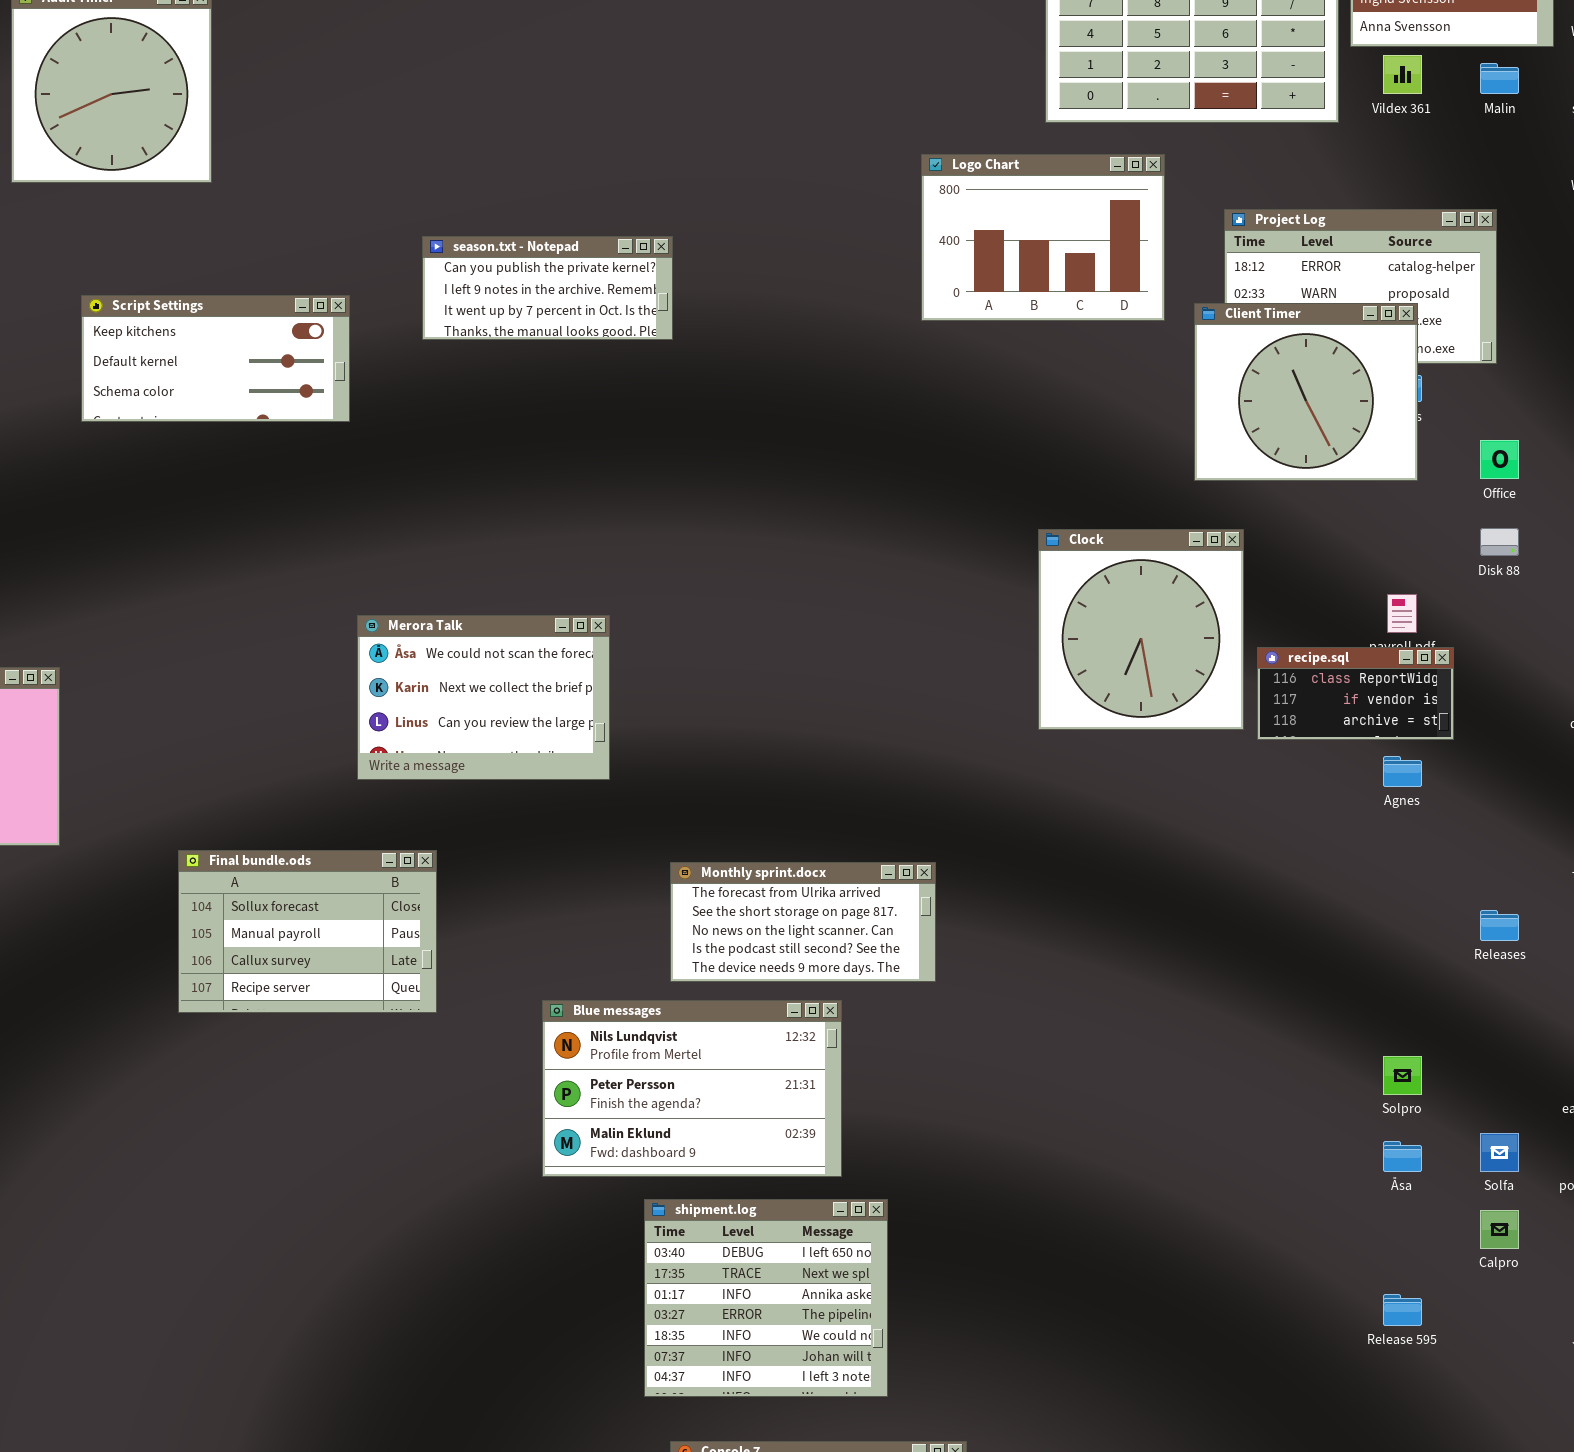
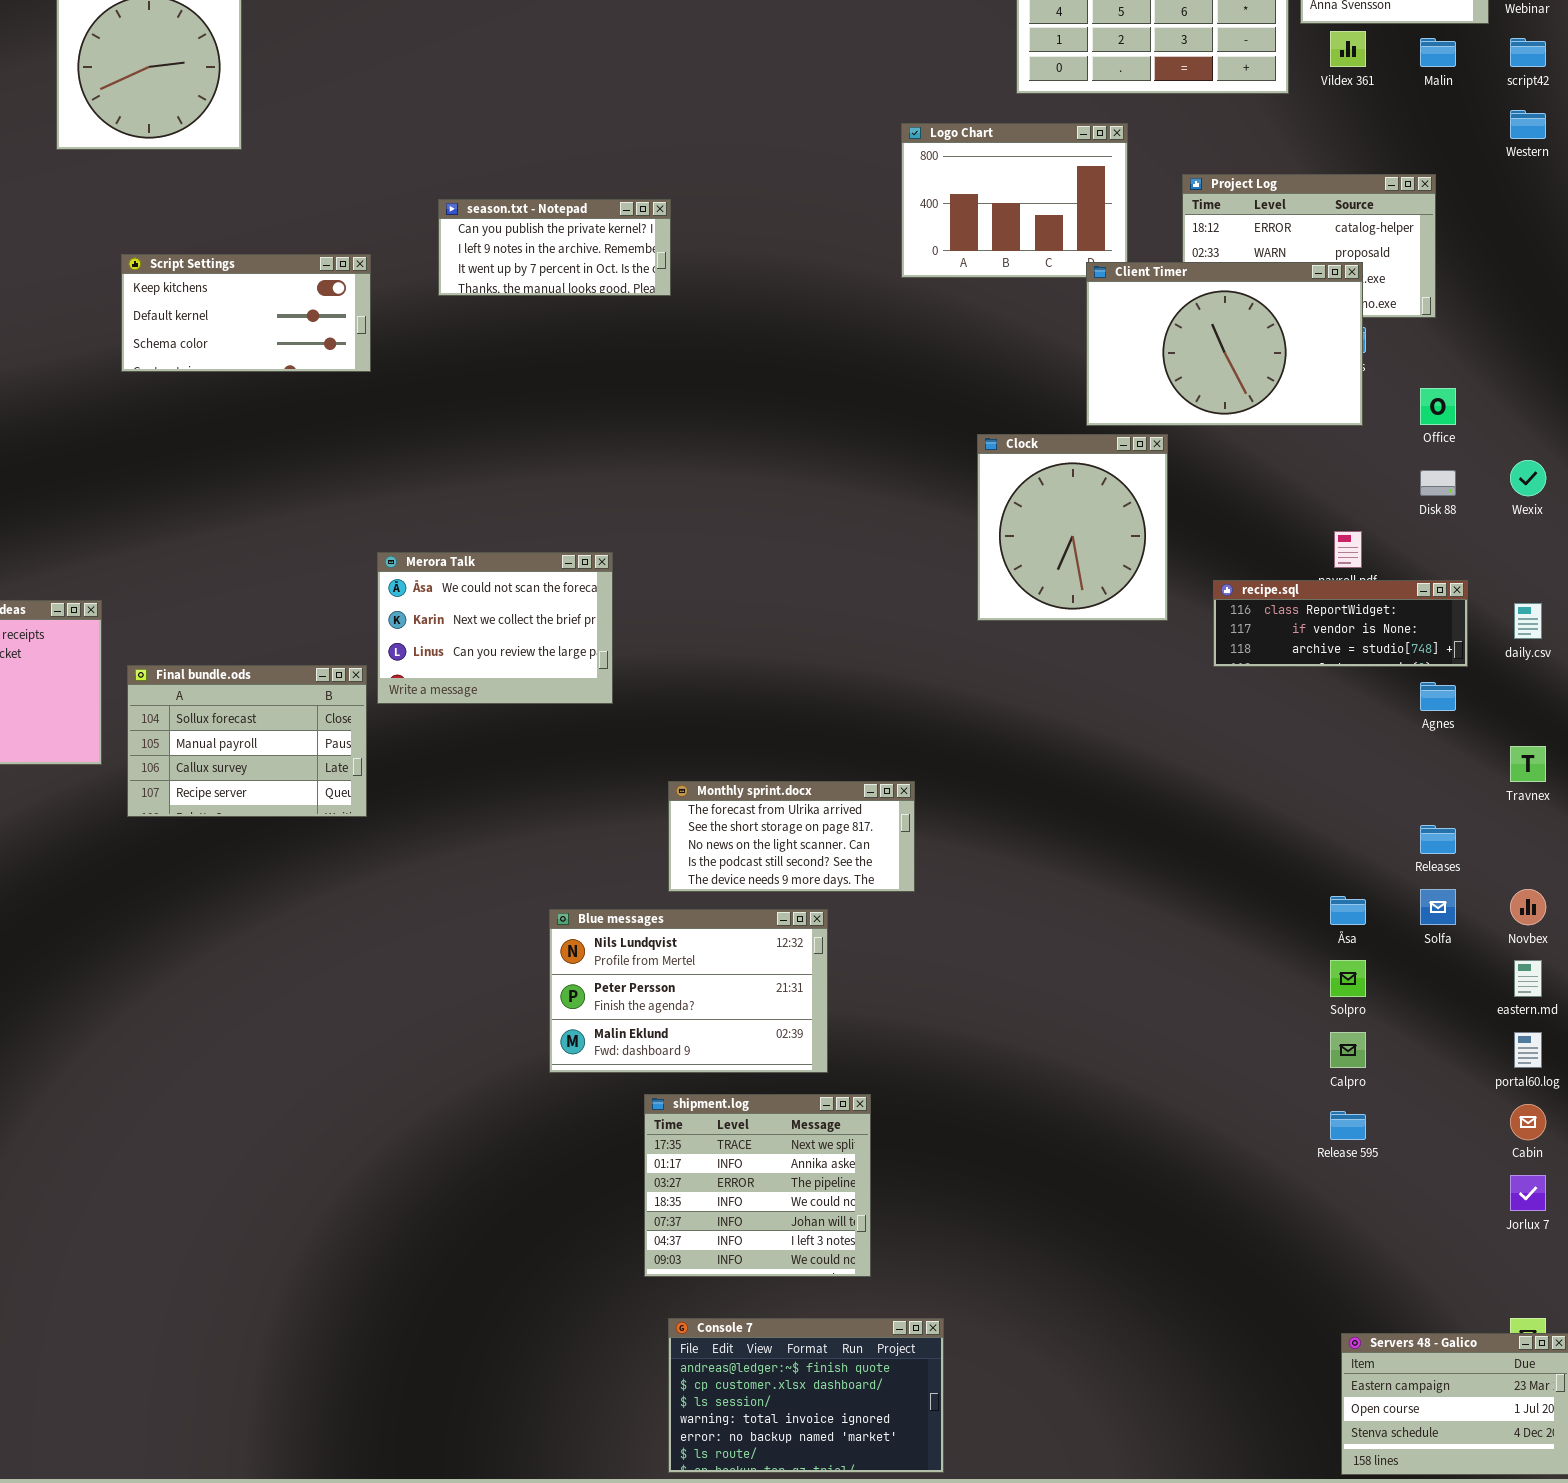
Client Timer: [1194,303,1418,481] -> [1086,262,1363,426], resized
Clock: [1038,529,1244,730] -> [977,434,1168,621], moved
recipe.sql: [1257,647,1454,740] -> [1213,580,1468,667], resized
Agnes: [1383,756,1422,787] -> [1420,682,1456,711], moved
Final bundle.ods: [178,850,437,1013] -> [127,665,367,817], moved
Solfa: [1480,1133,1519,1172] -> [1420,889,1456,925], moved
Åsa: [1383,1141,1422,1172] -> [1330,896,1366,925], moved
shipment.log: [644,1199,888,1397] -> [644,1094,871,1277], scrolled down 1 row
Calpro: [1480,1210,1519,1249] -> [1330,1032,1366,1068], moved
Release 595: [1383,1294,1422,1326] -> [1330,1111,1366,1140], moved

